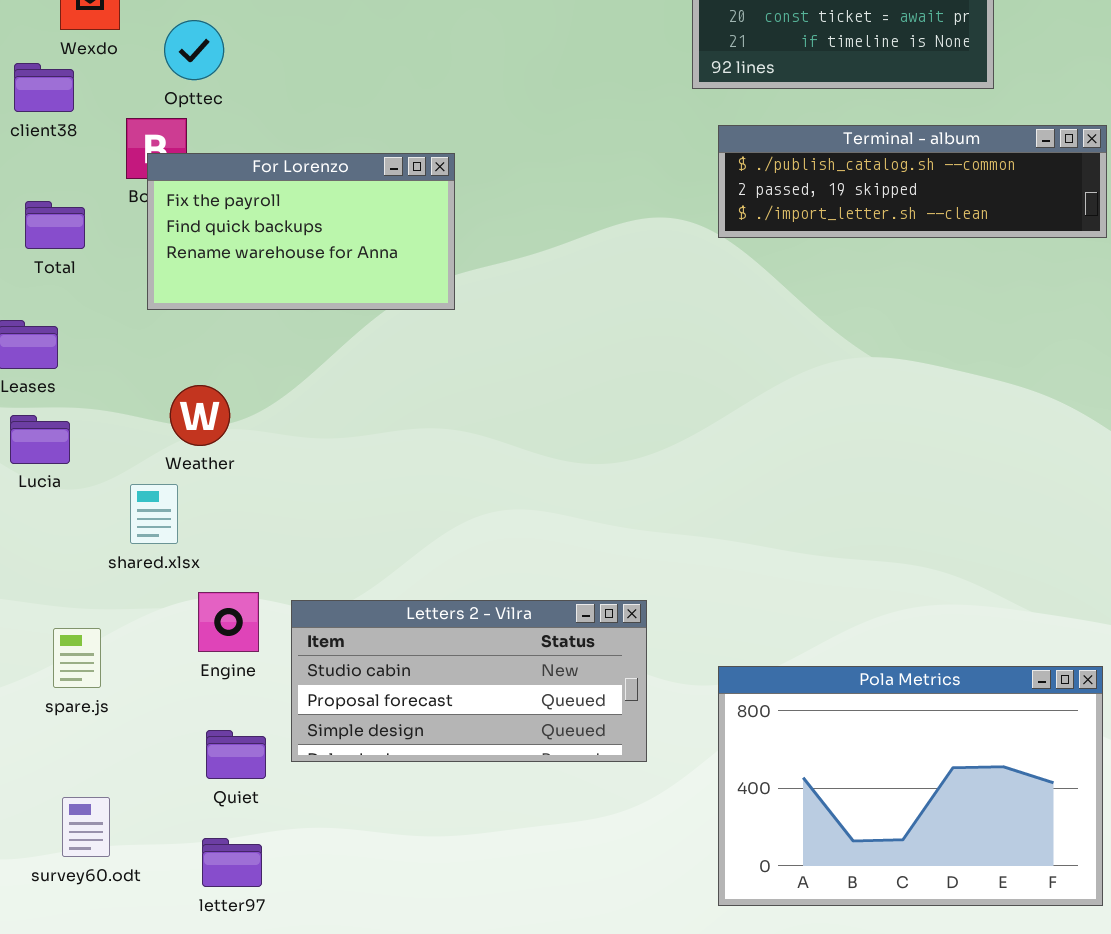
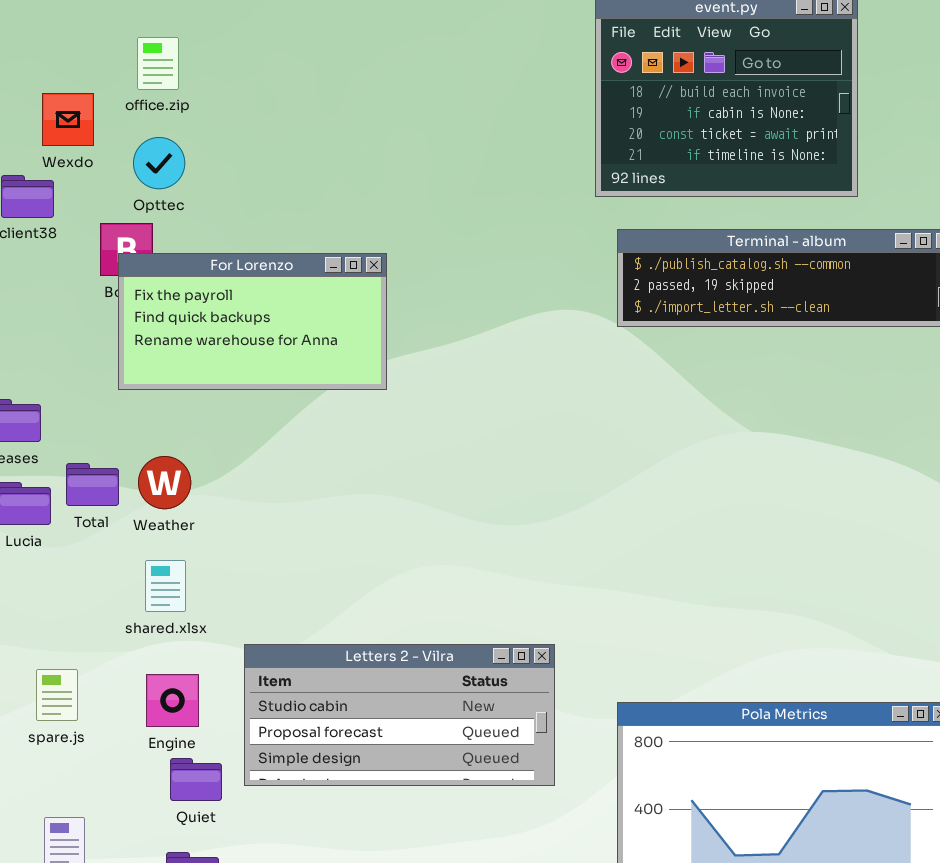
Total: [25,201,85,249] -> [66,463,119,506], moved
shared.xlsx: [130,484,178,544] -> [145,560,186,612], moved
Engine: [198,592,259,652] -> [146,674,199,727], moved

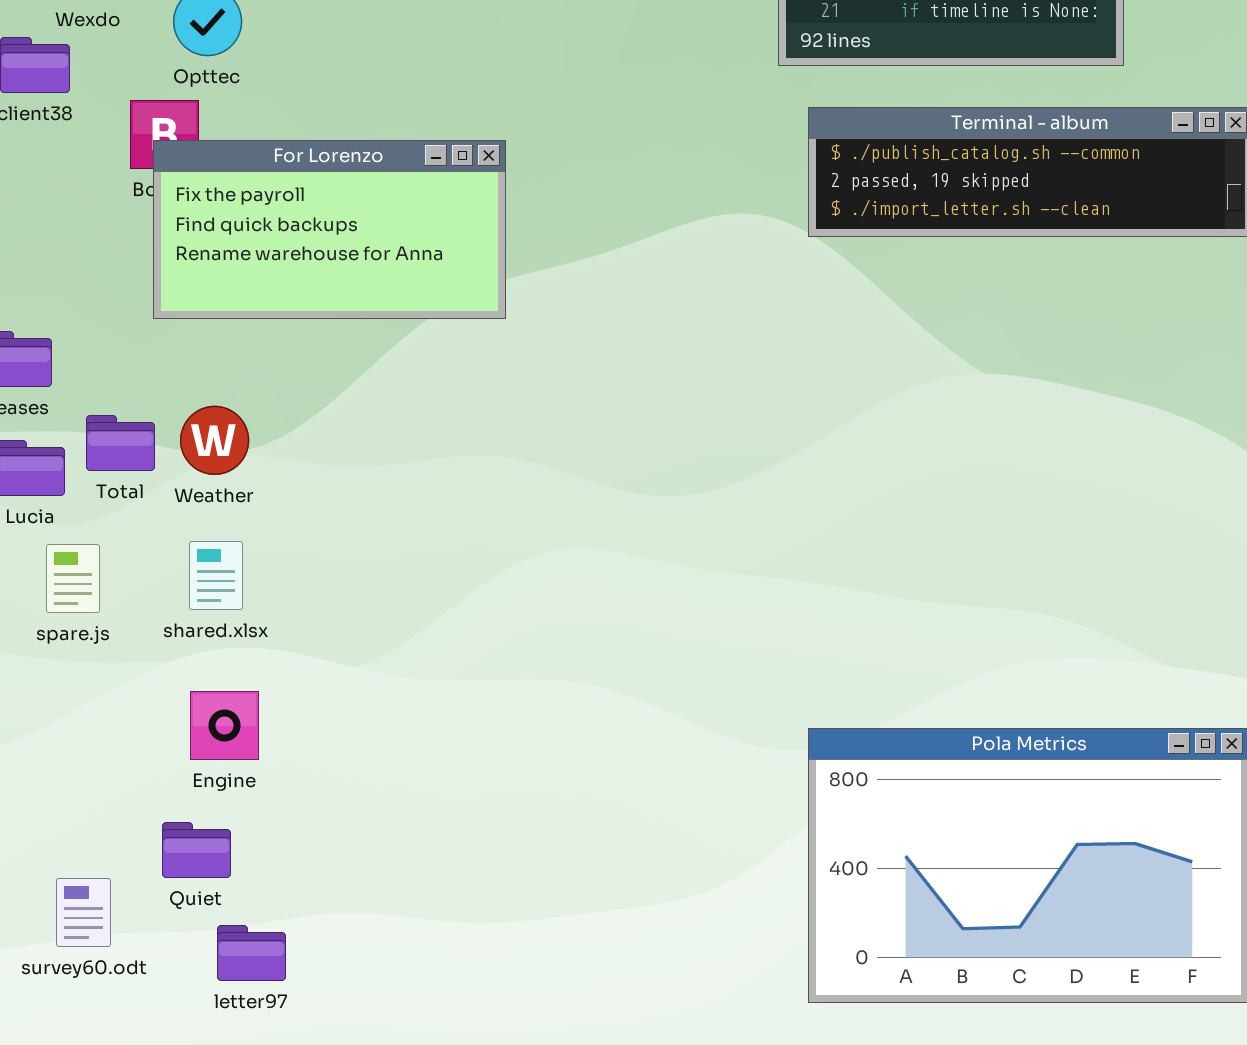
Letters 2 - Vilra: [244,644,555,786] -> none, closed
spare.js: [36,669,78,721] -> [46,544,100,613], moved
Quiet: [170,758,222,801] -> [162,822,231,878], moved

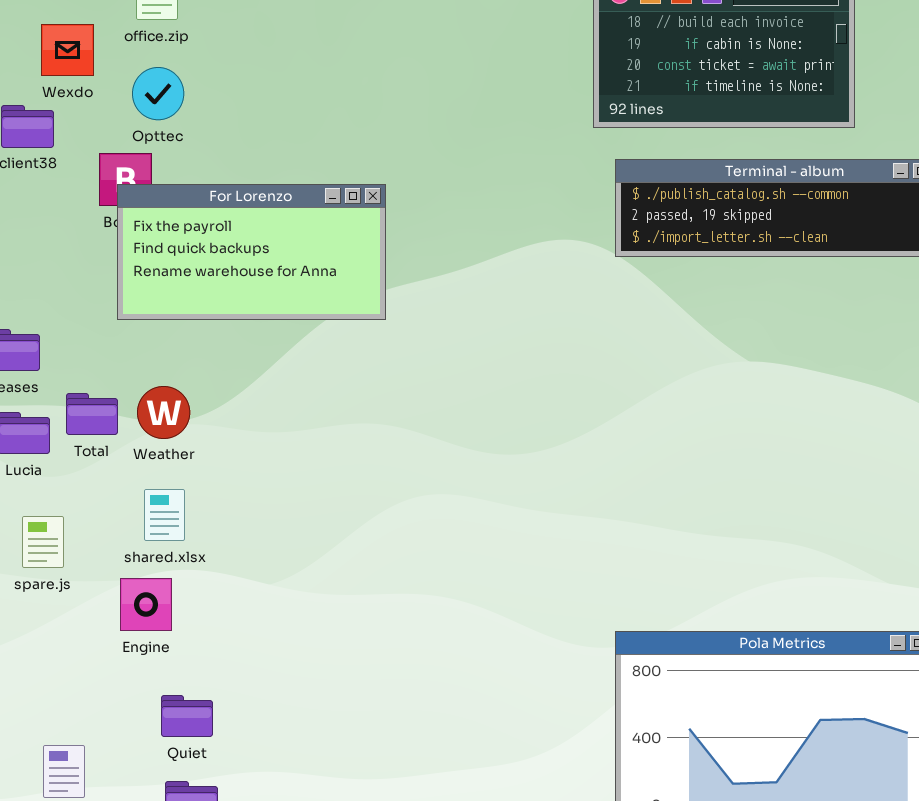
spare.js: [46,544,100,613] -> [22,516,64,568], moved
Engine: [190,691,259,760] -> [120,578,172,631], moved
Quiet: [162,822,231,878] -> [161,695,213,737], moved

